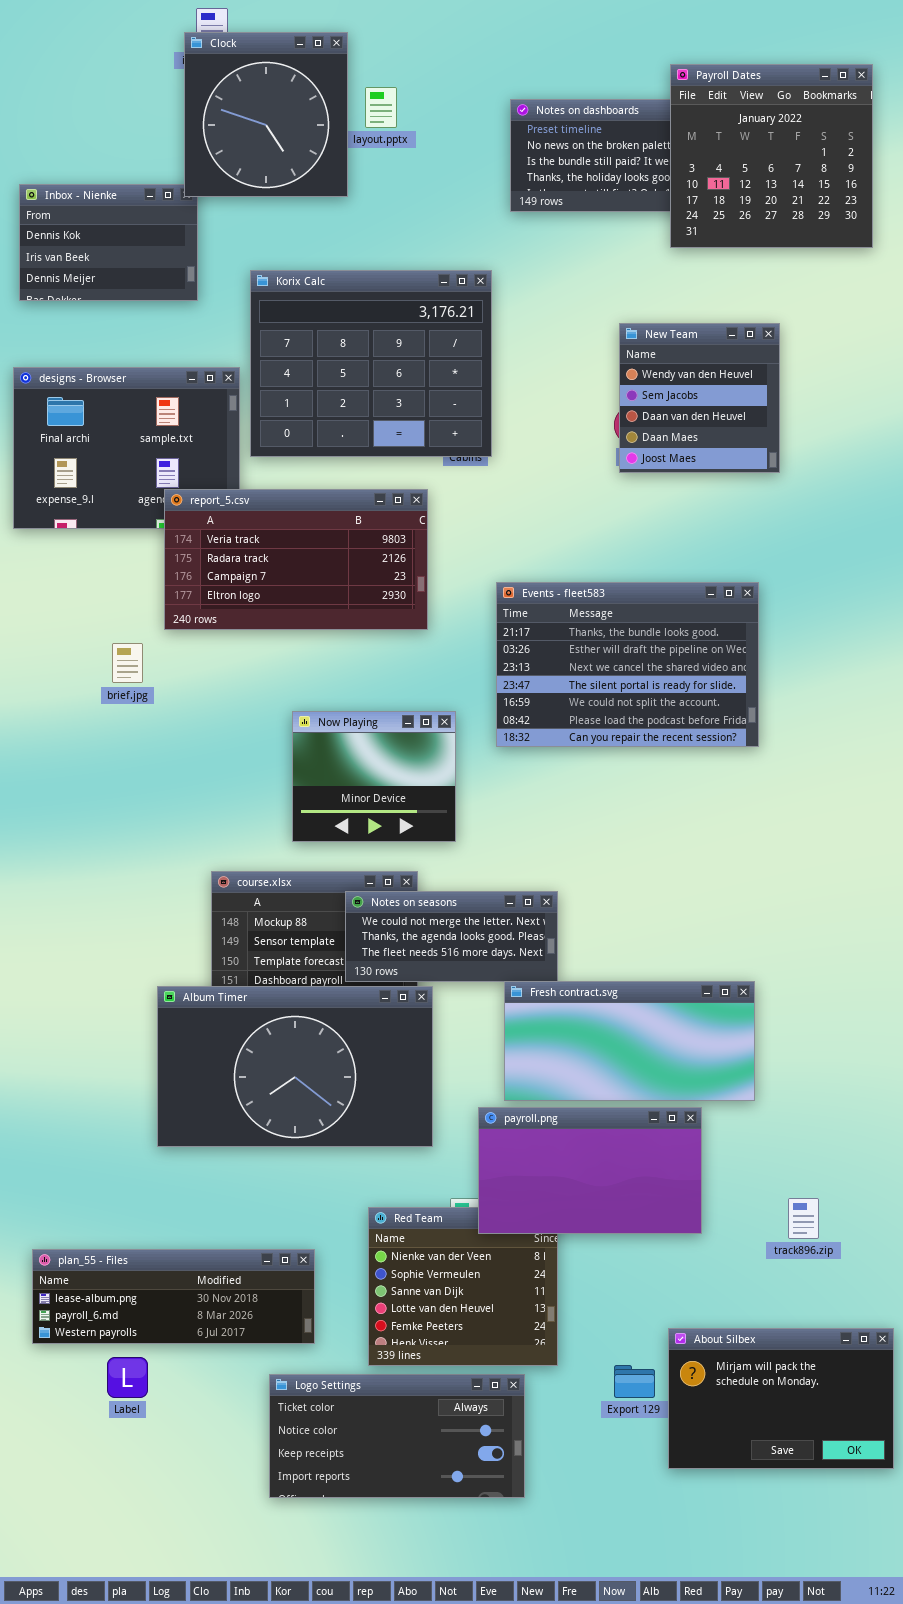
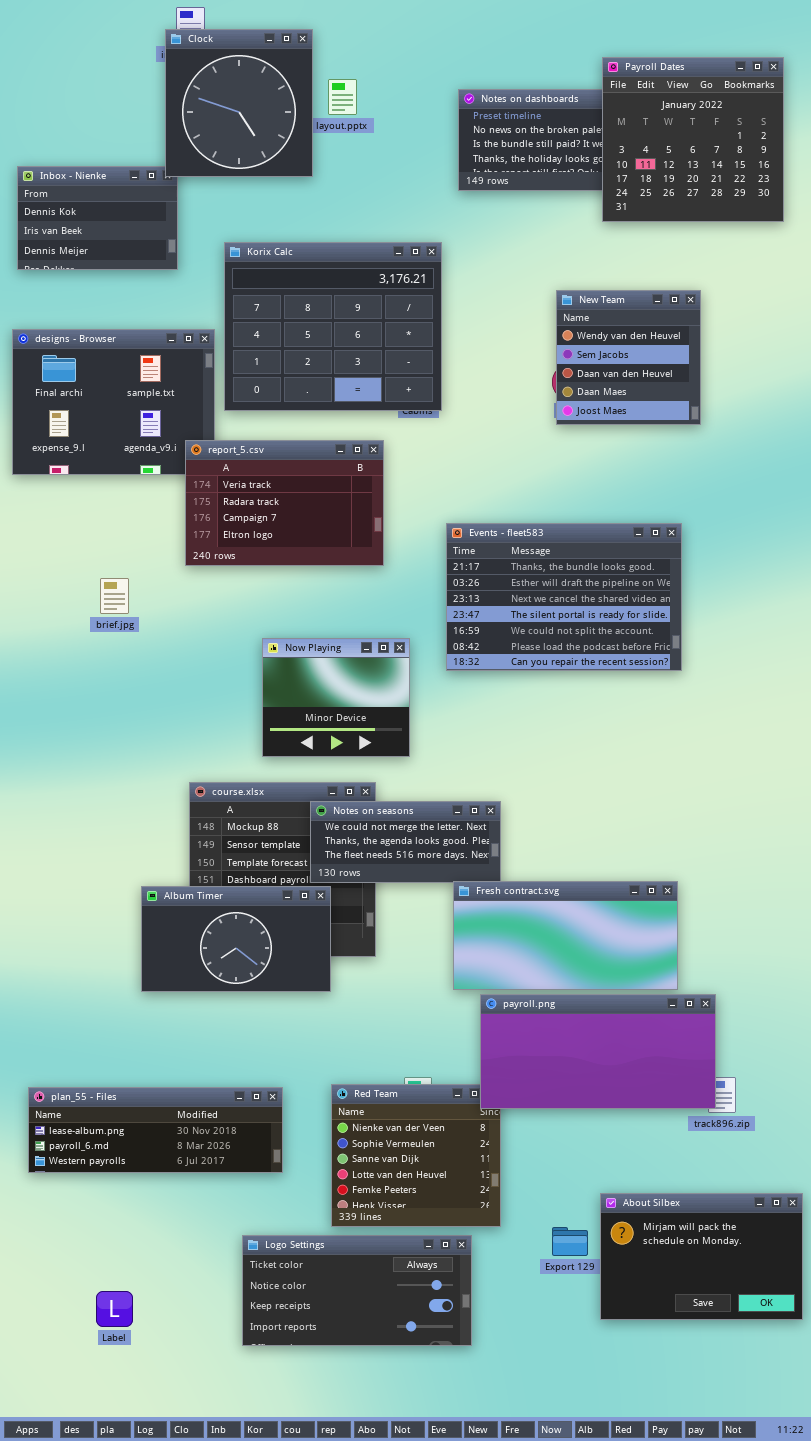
report_5.csv: [164,489,428,630] -> [185,440,384,566], resized
Album Timer: [157,986,433,1147] -> [141,886,331,992], resized
payroll.png: [478,1107,702,1234] -> [480,994,716,1109], moved, resized
plan_55 - Files: [32,1249,315,1344] -> [28,1087,283,1173], moved
Label: [107,1357,148,1398] -> [96,1291,133,1327], moved

